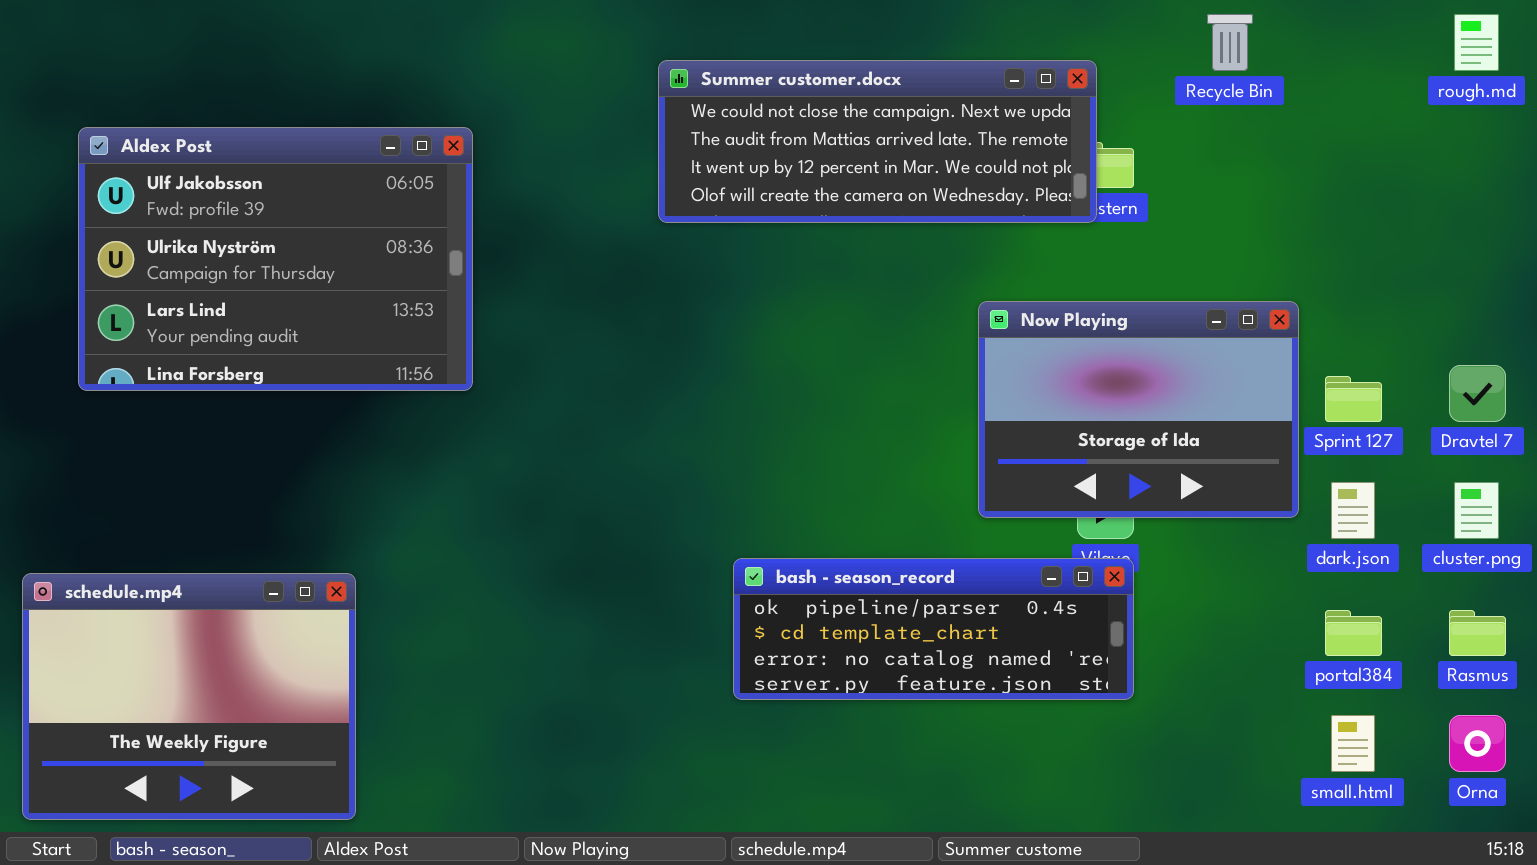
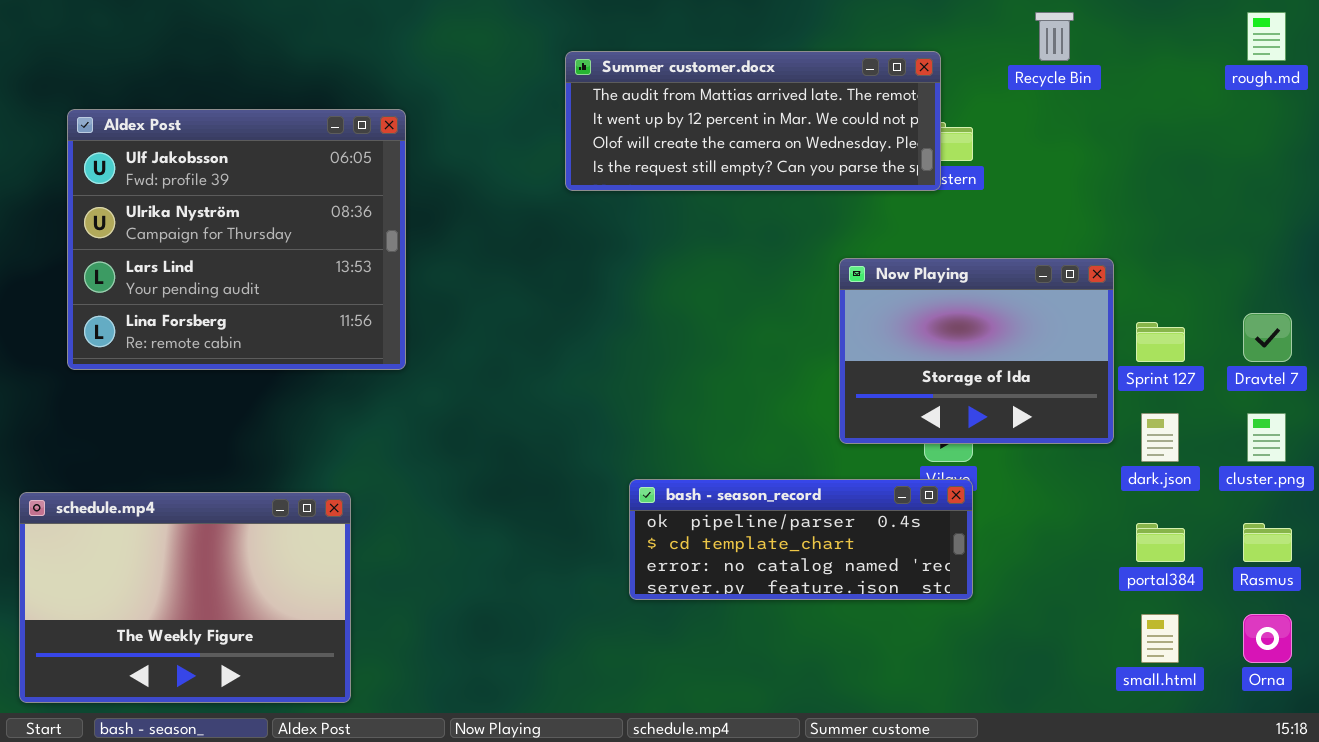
Summer customer.docx: [658,60,1097,223] -> [565,51,941,191], scrolled down 1 row
Aldex Post: [78,127,473,391] -> [67,109,406,370], resized
schedule.mp4: [22,573,356,820] -> [19,492,351,703], resized

